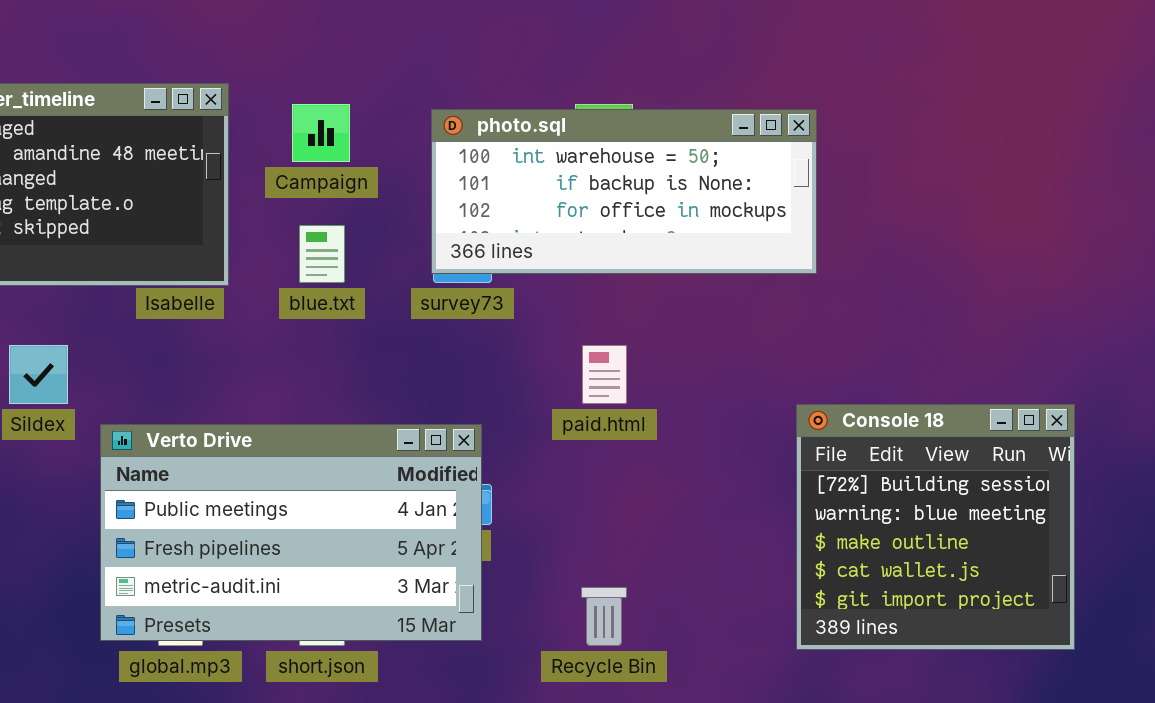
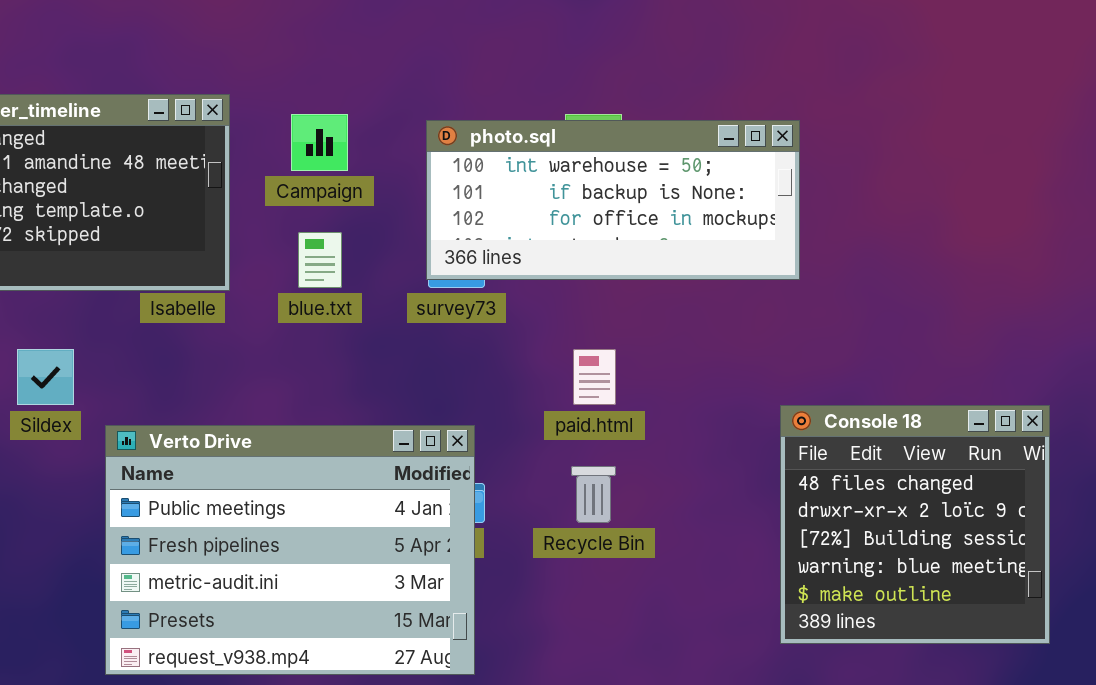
Console 18: [796,404,1075,650] -> [780,405,1050,644], scrolled up 2 rows
Verto Drive: [100,424,482,641] -> [105,425,475,675], resized
Recycle Bin: [581,587,627,646] -> [571,466,616,523], moved

